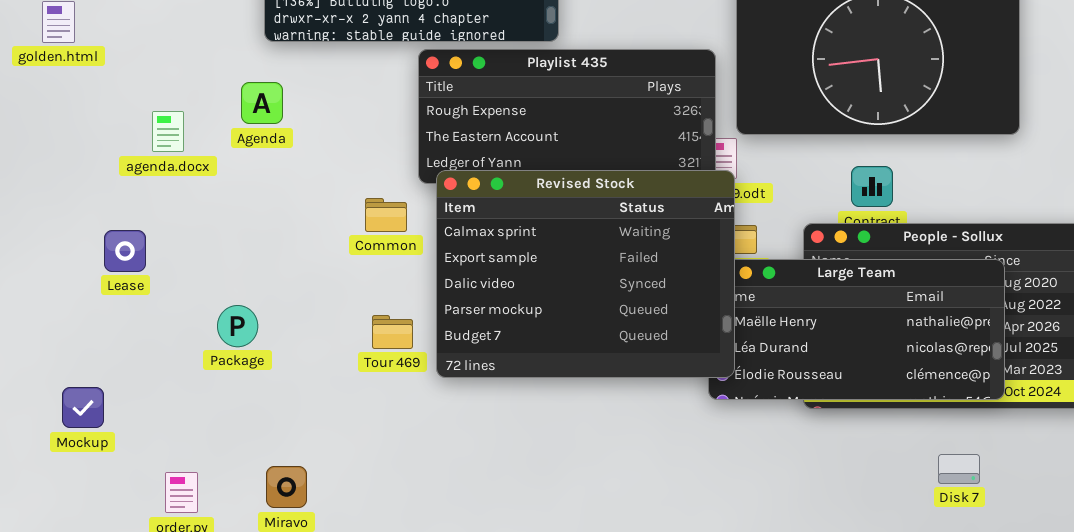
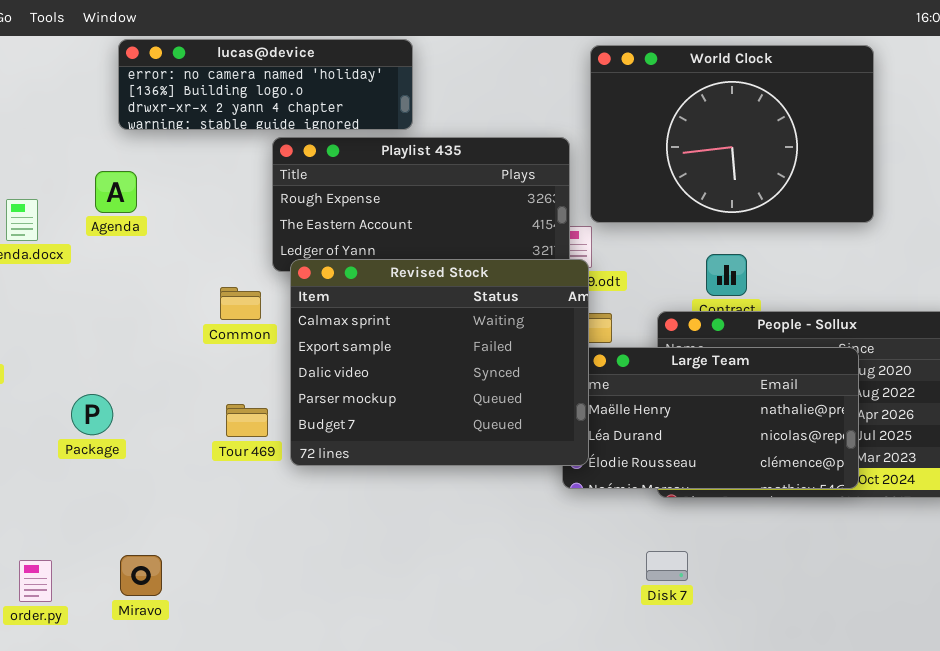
Disk 7: [938,454,980,484] -> [646,551,688,581], moved

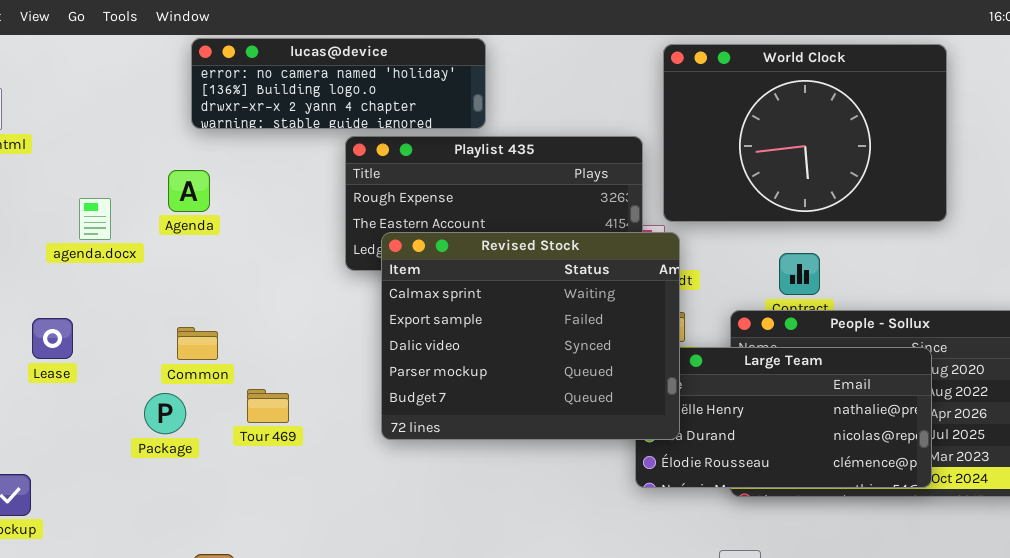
Revised Stock: [290,259,589,466] -> [381,232,680,440], moved
Common: [220,287,261,320] -> [177,327,218,360], moved
Tour 469: [226,404,268,437] -> [247,389,289,423], moved

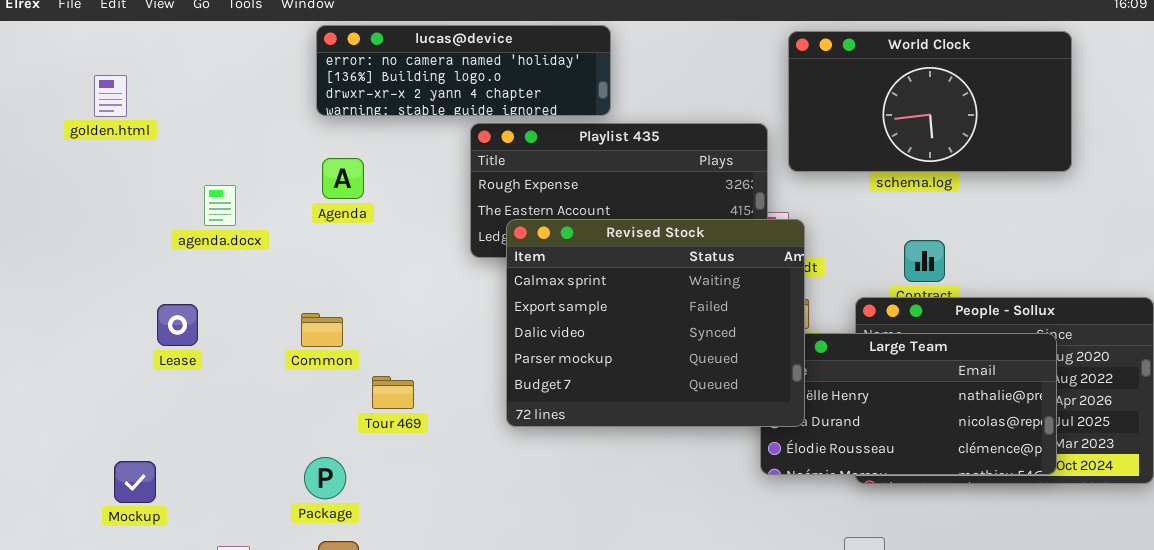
World Clock: [663,44,947,222] -> [788,31,1072,172], resized
Agenda: [168,170,210,212] -> [322,158,364,199], moved
Package: [144,393,186,434] -> [304,457,346,499], moved

